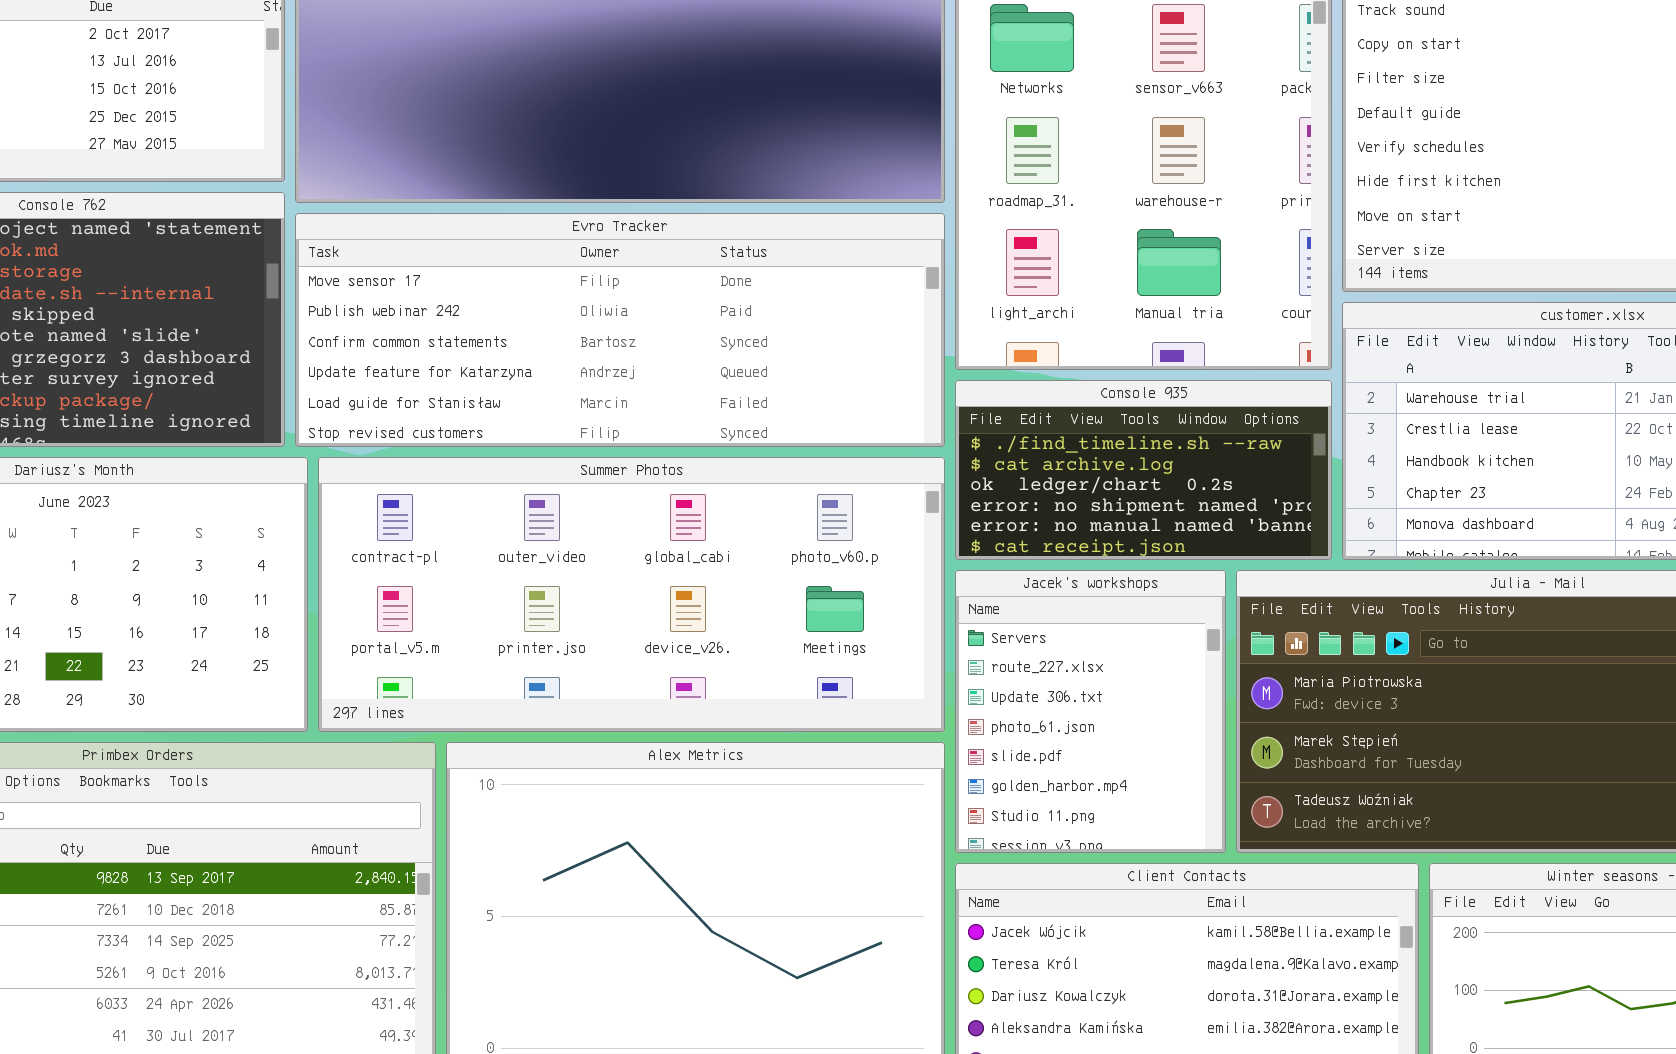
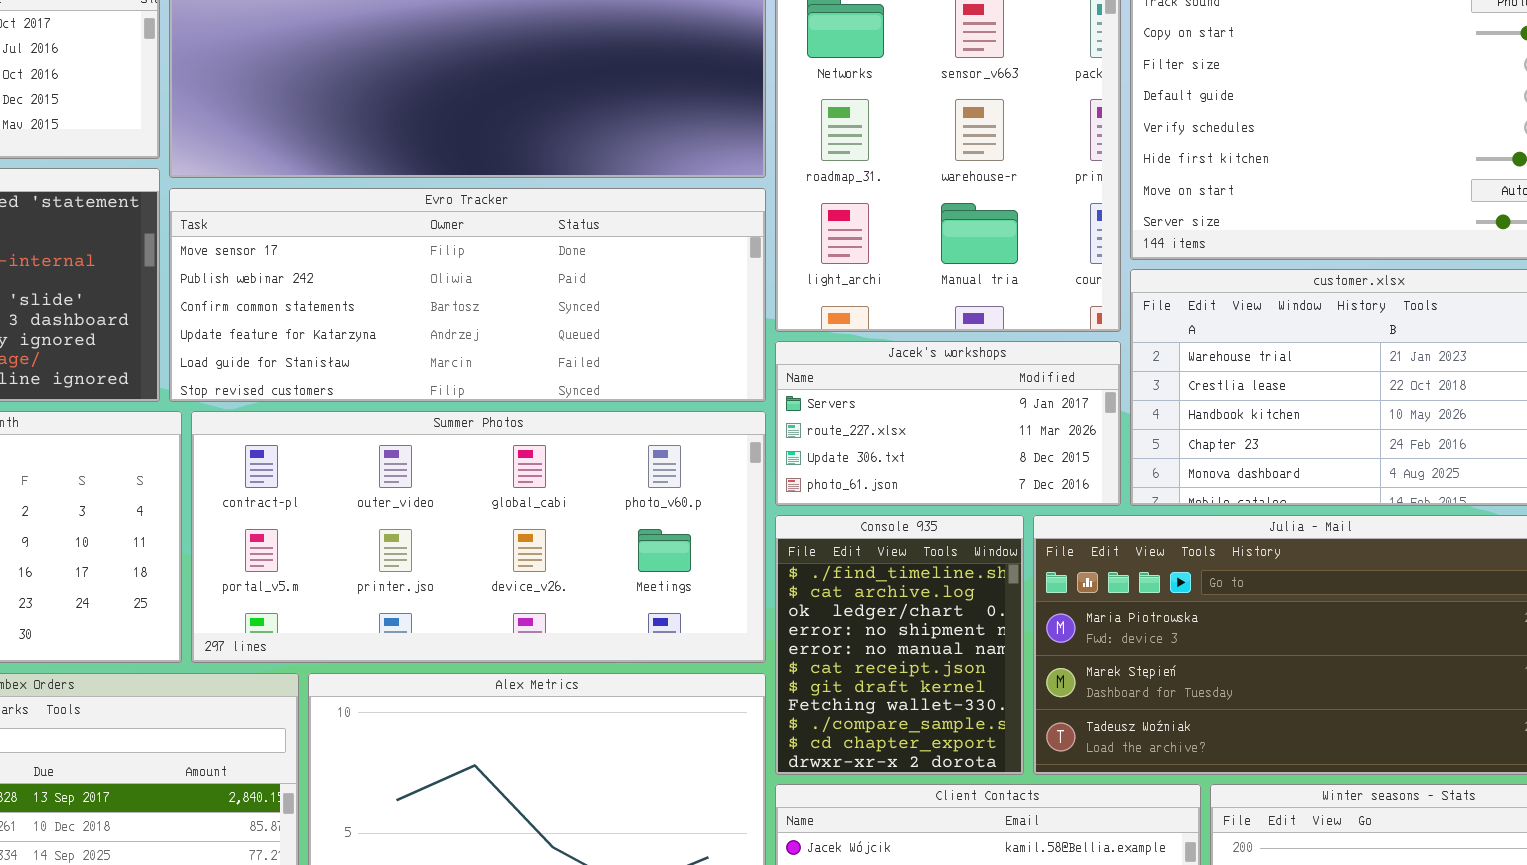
Console 935: [955,380,1332,560] -> [775,515,1024,775], moved, resized
Jacek's workshops: [955,570,1226,853] -> [775,341,1121,506], moved, resized

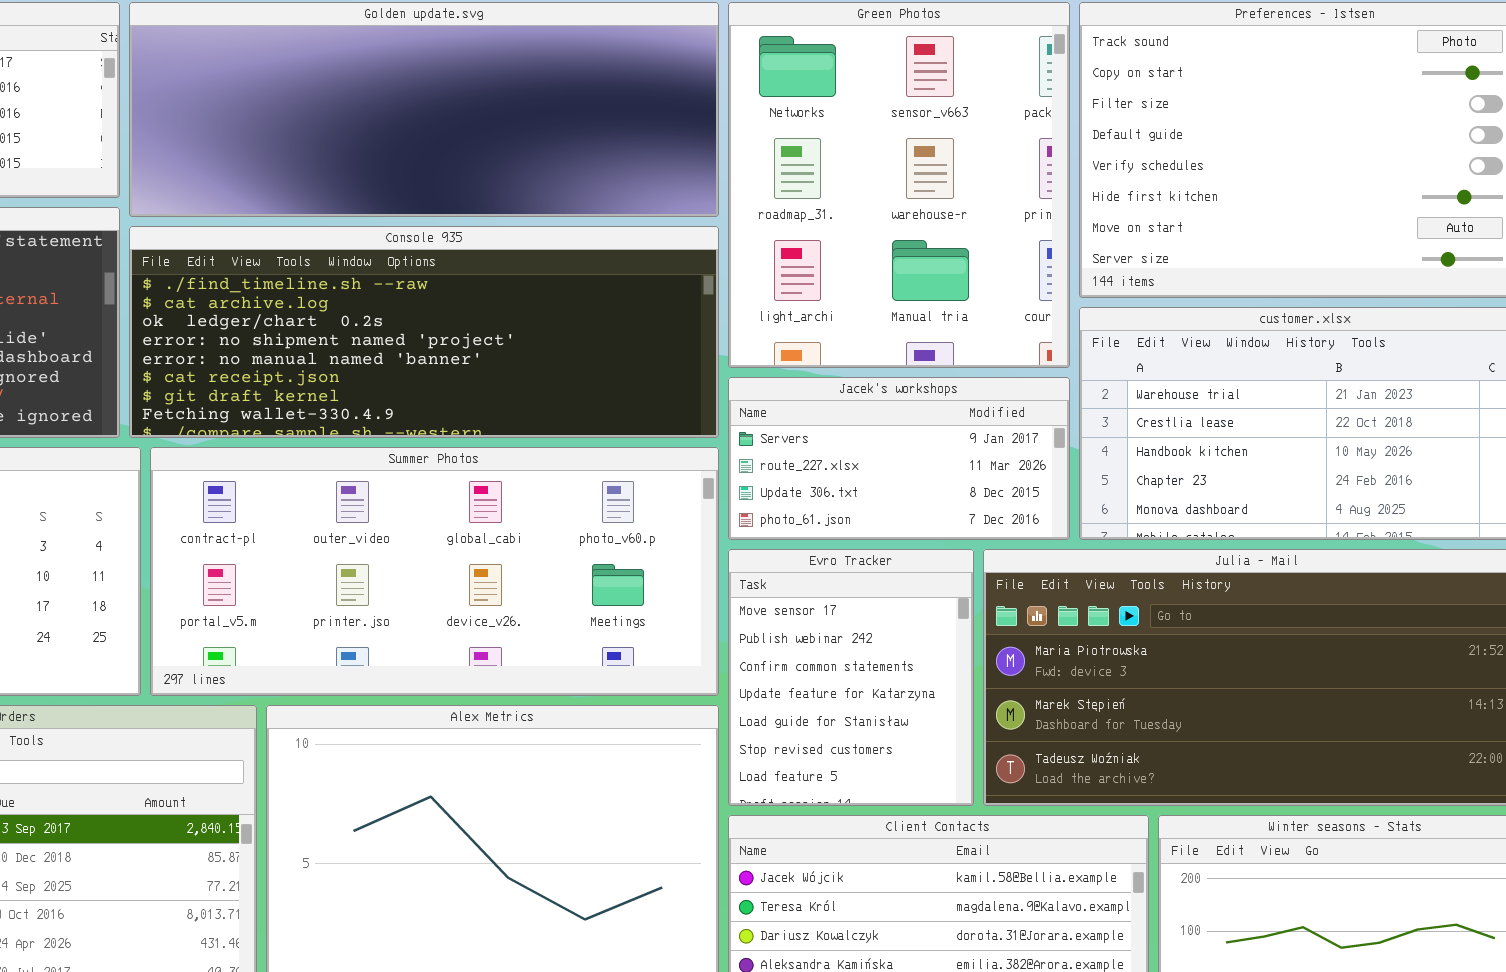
Evro Tracker: [169,188,766,402] -> [728,549,974,806], moved, resized
Console 935: [775,515,1024,775] -> [129,226,719,438], moved, resized

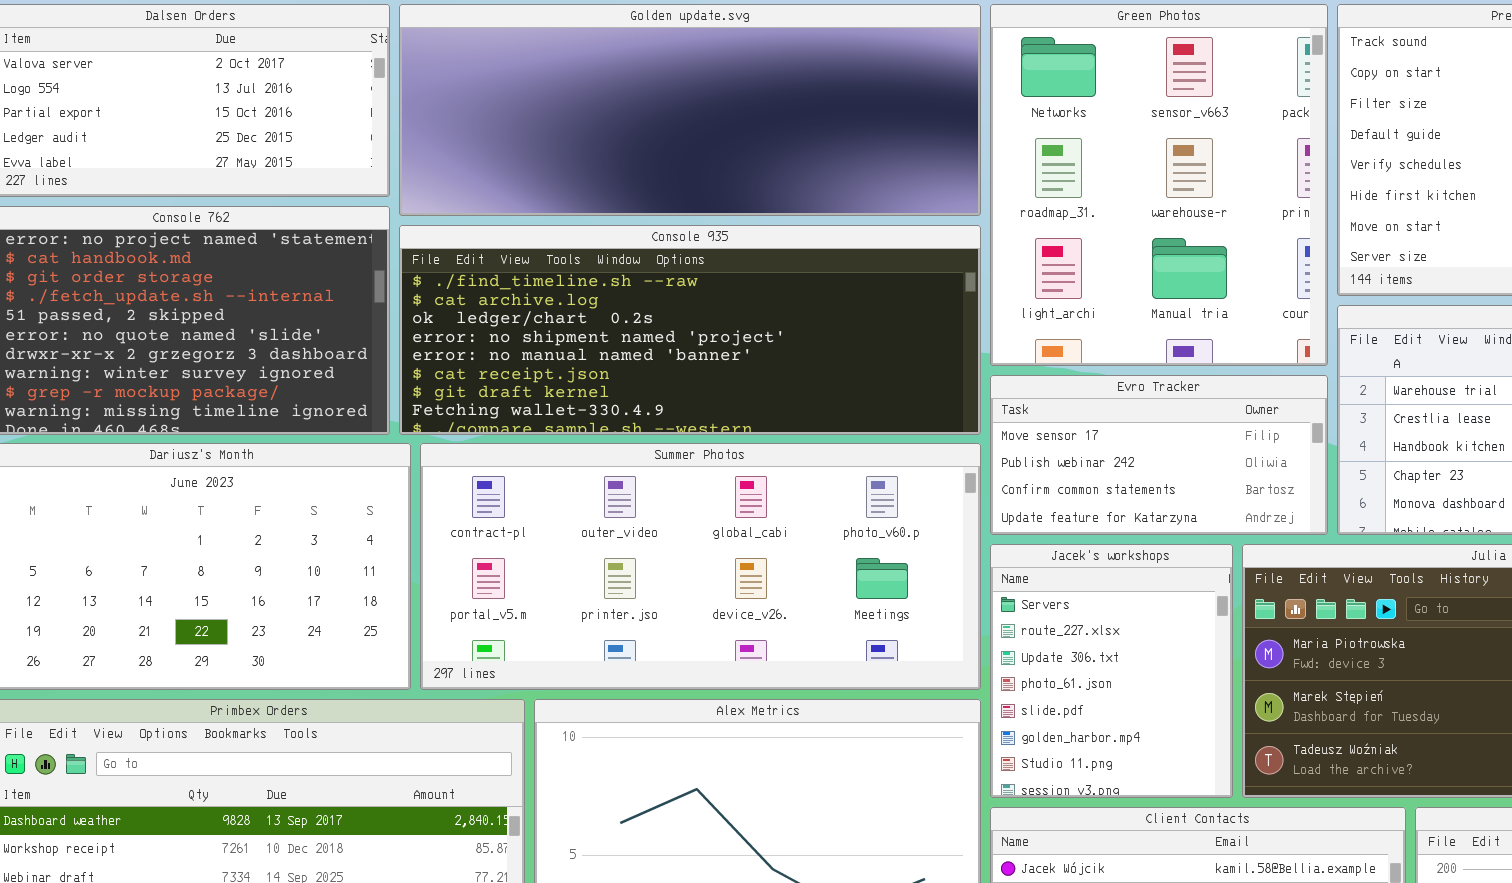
Jacek's workshops: [728,377,1070,540] -> [990,544,1233,798], moved, resized
Evro Tracker: [728,549,974,806] -> [990,375,1328,535], moved, resized

